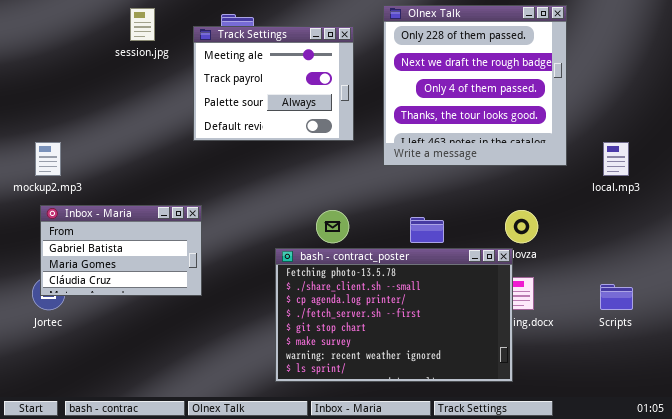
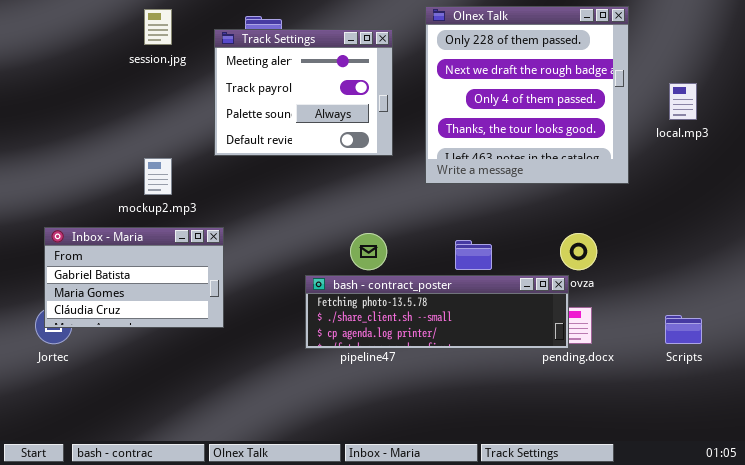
mockup2.mp3: [35,142,61,176] -> [144,158,172,195], moved
local.mp3: [603,142,629,176] -> [669,83,697,120], moved
bash - contract_poster: [275,248,513,382] -> [305,275,569,349], resized

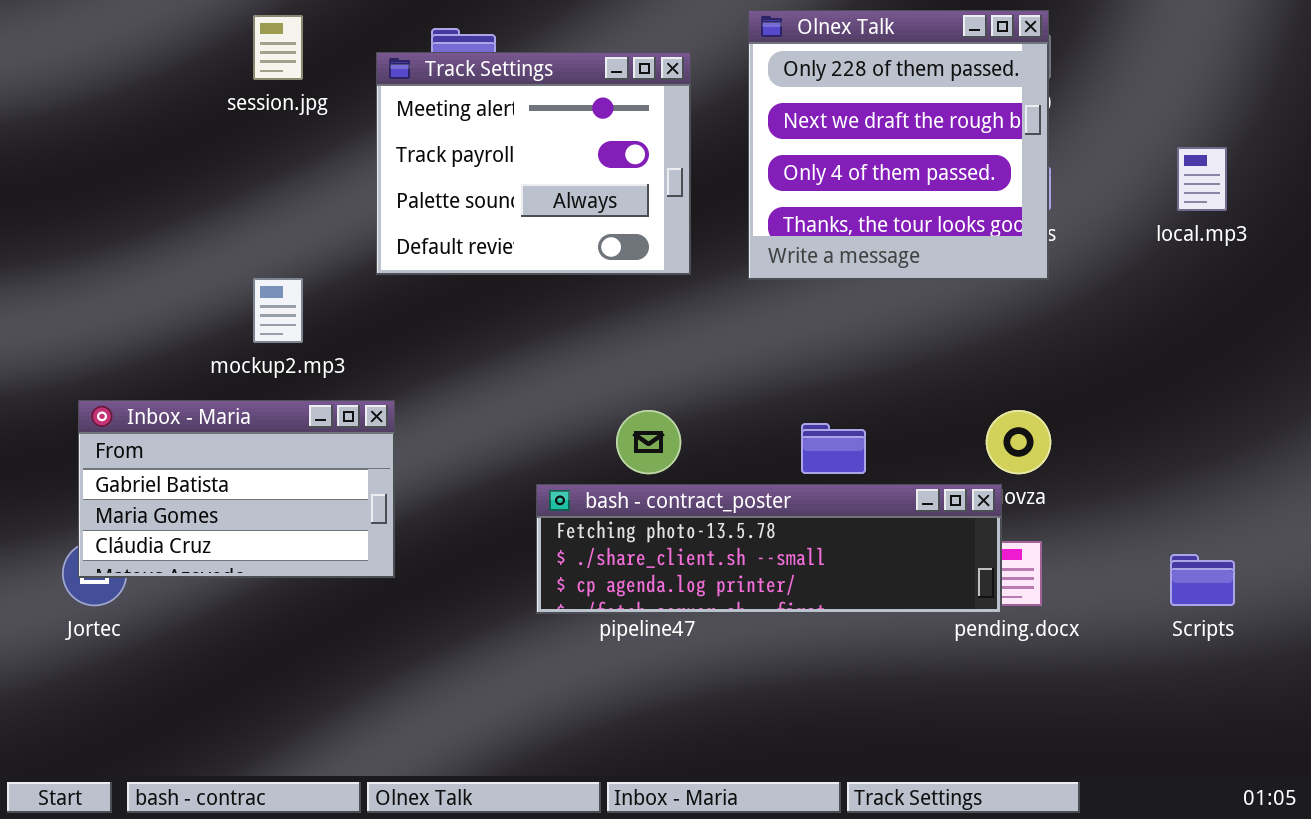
Olnex Talk: [425,6,629,184] -> [748,10,1049,280], resized

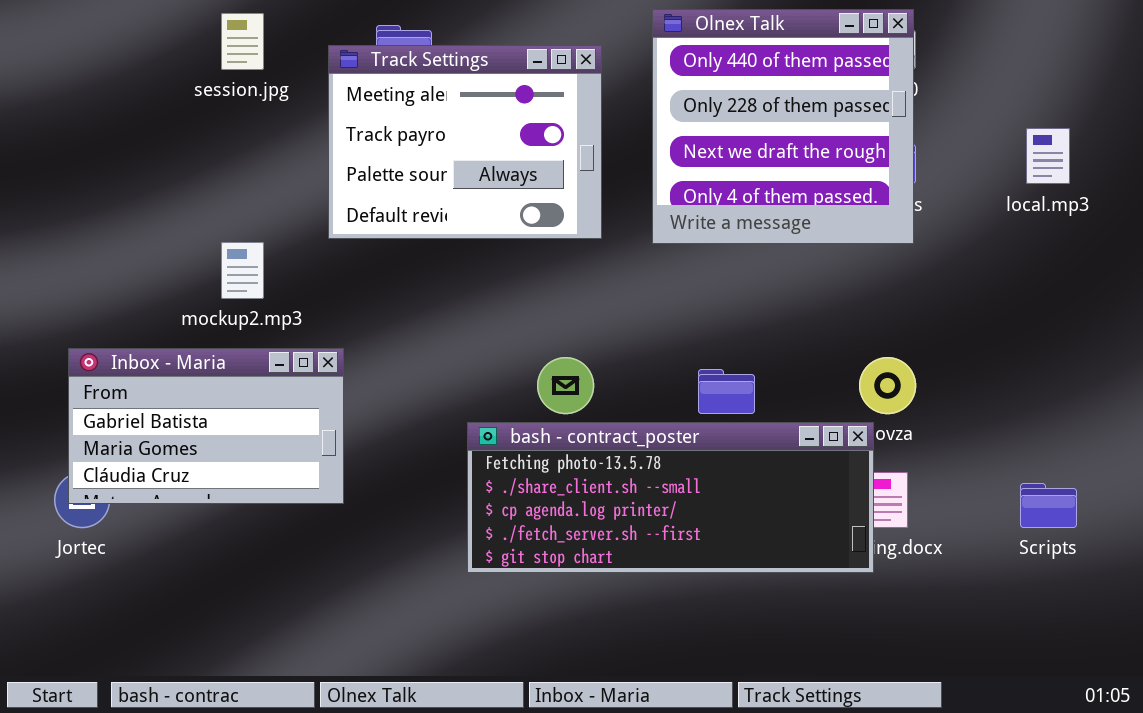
Olnex Talk: [748,10,1049,280] -> [652,9,914,244], scrolled up 1 row
bash - contract_poster: [536,484,1002,614] -> [467,422,874,573], resized

